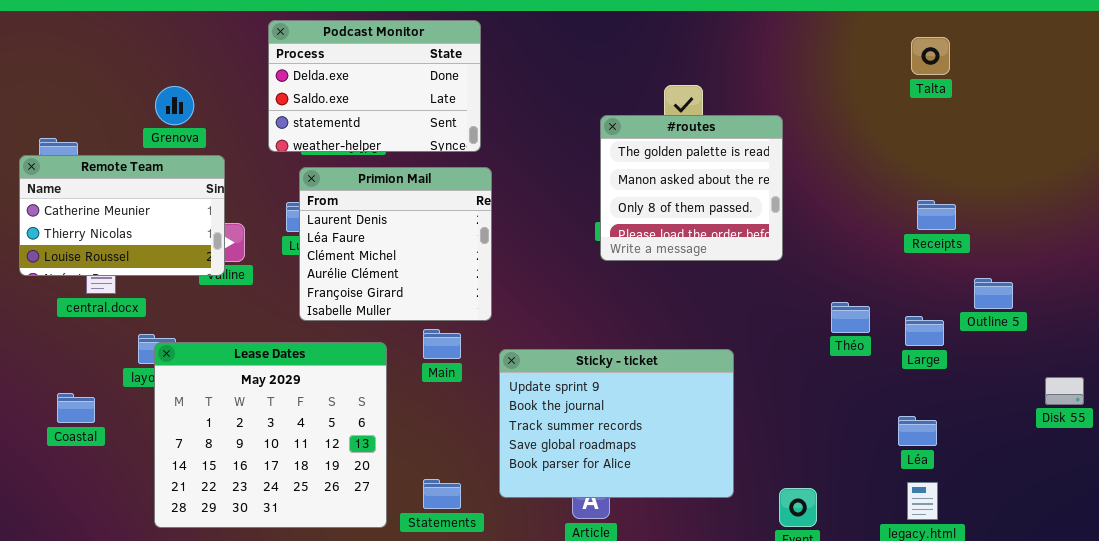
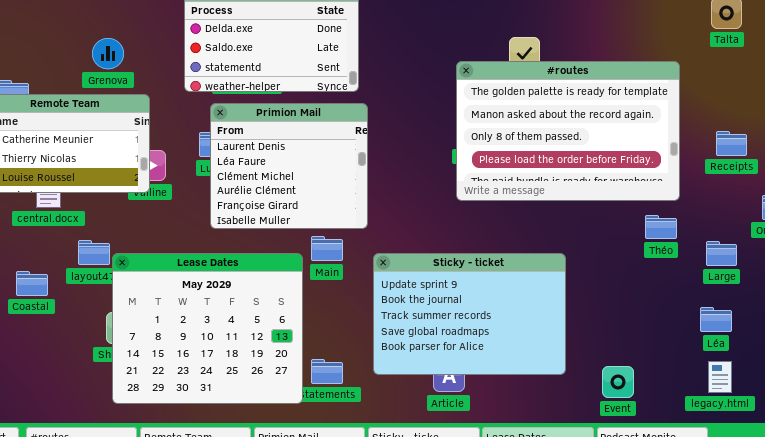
#routes: [600,115,783,261] -> [456,61,680,201], resized
Large: [905,316,944,346] -> [706,241,737,266], moved
Lease Dates: [154,342,387,528] -> [112,253,303,404], moved
Coastal: [57,393,95,423] -> [16,271,48,296], moved

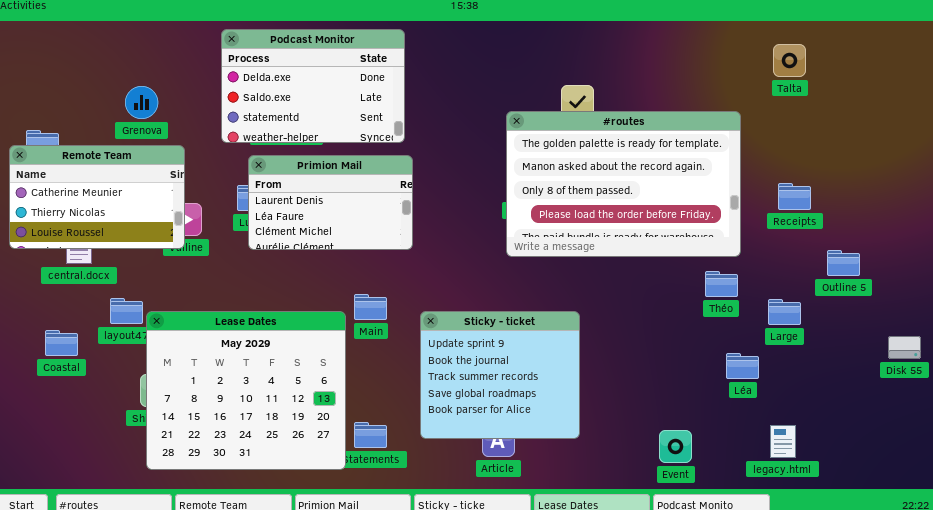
Primion Mail: [210,103,368,229] -> [248,155,413,250], resized
Sticky - ticket: [373,253,566,375] -> [420,311,580,439], resized
Léa: [700,307,732,332] -> [726,353,759,379], moved

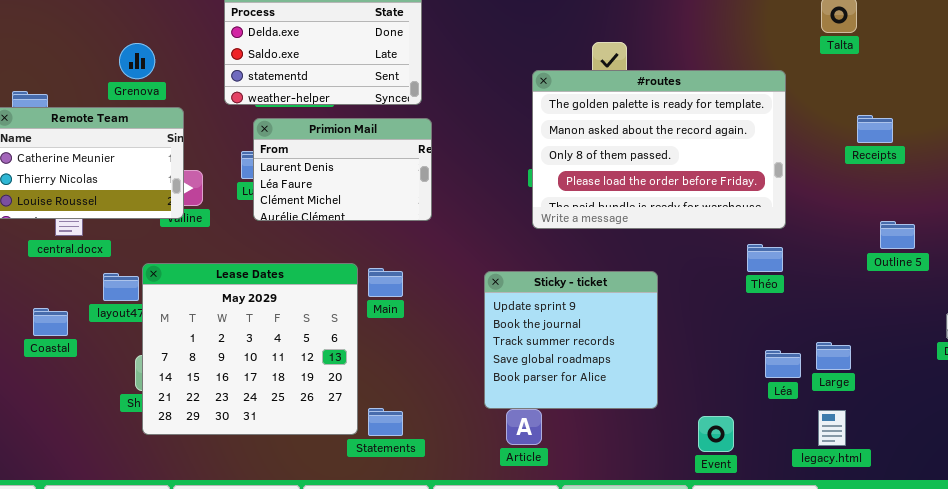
Receipts: [778,183,811,210] -> [857,115,893,143], moved
Large: [768,299,801,325] -> [816,342,851,370], moved
Lease Dates: [146,311,346,470] -> [142,263,358,435], moved
Sticky - ticket: [420,311,580,439] -> [484,271,658,409], moved
Léa: [726,353,759,379] -> [765,350,801,378], moved

